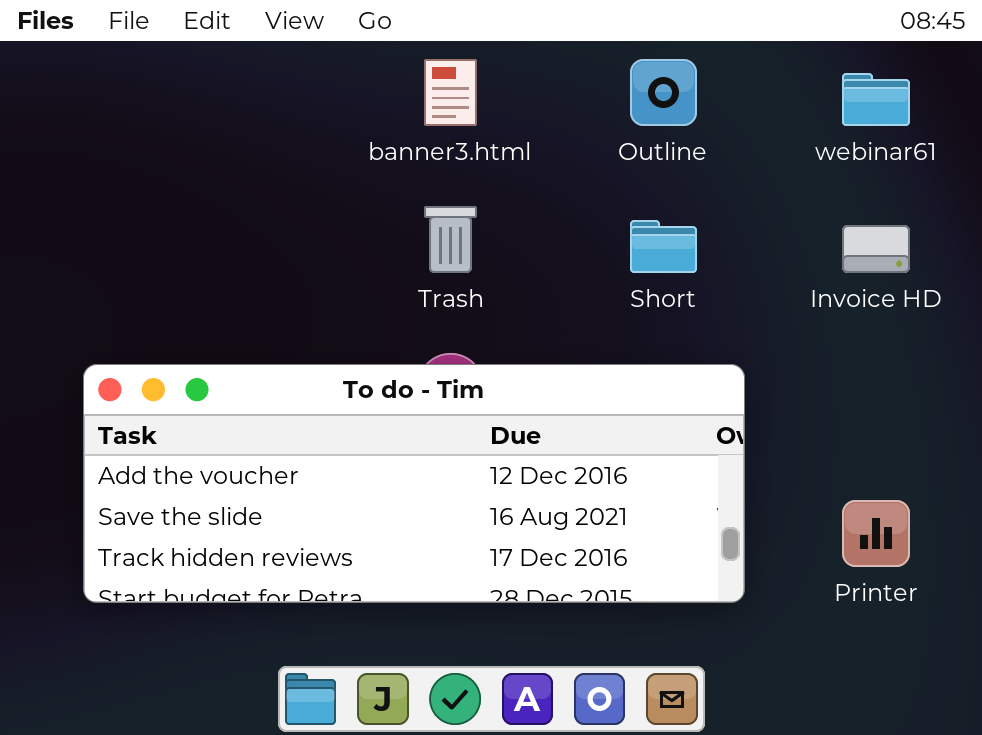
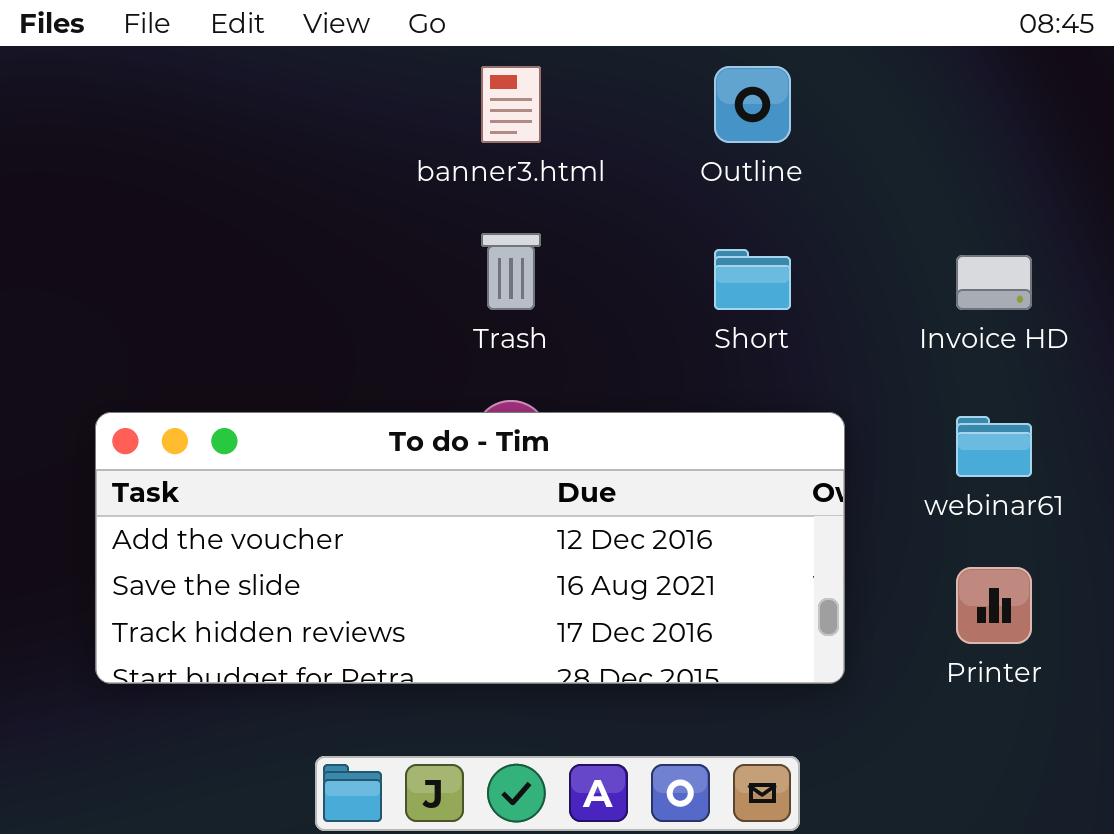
webinar61: [842,73,910,126] -> [956,416,1032,477], moved

